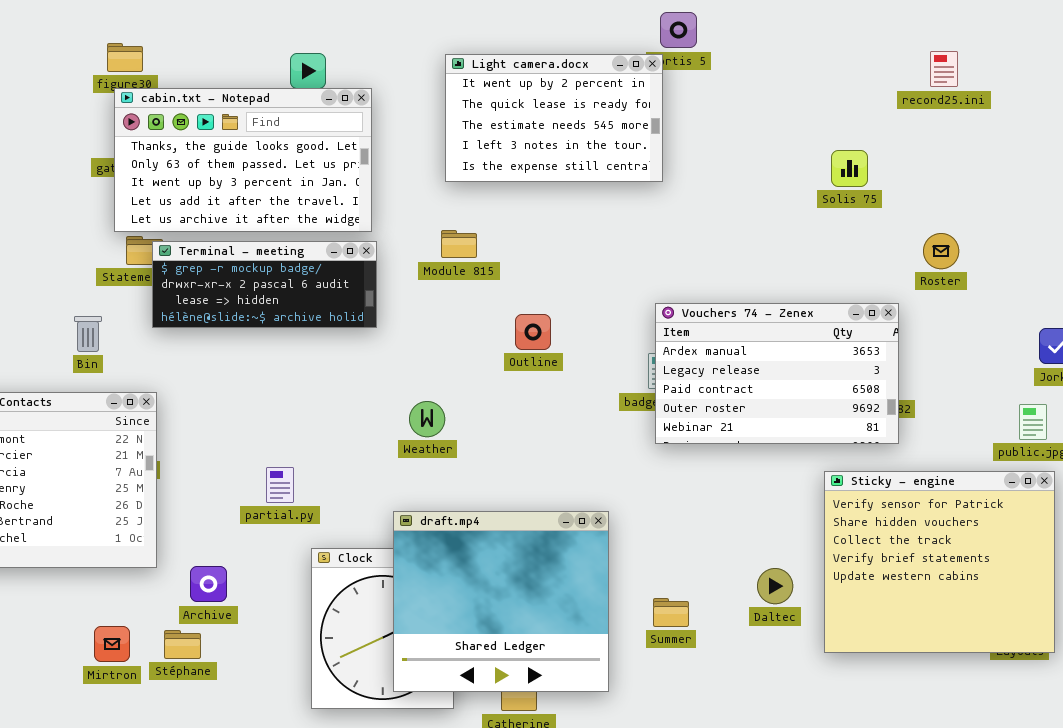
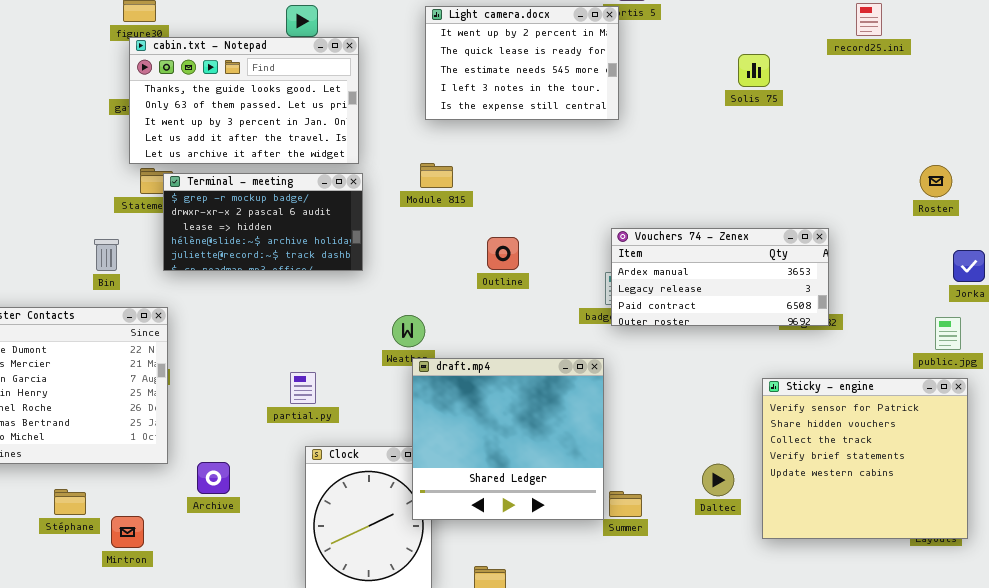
Solis 75: [831,150,868,187] -> [738,54,770,87], moved
Roster: [923,233,959,269] -> [920,165,952,197], moved
Terminal - meeting: [152,241,377,328] -> [163,173,363,271], resized
Vouchers 74 - Zenex: [655,303,899,444] -> [611,228,829,326], resized
partial.py: [266,467,294,503] -> [290,372,316,404], moved
draft.mp4: [393,511,609,692] -> [412,358,604,520], moved
Stéphane: [164,630,201,659] -> [54,489,86,515], moved

